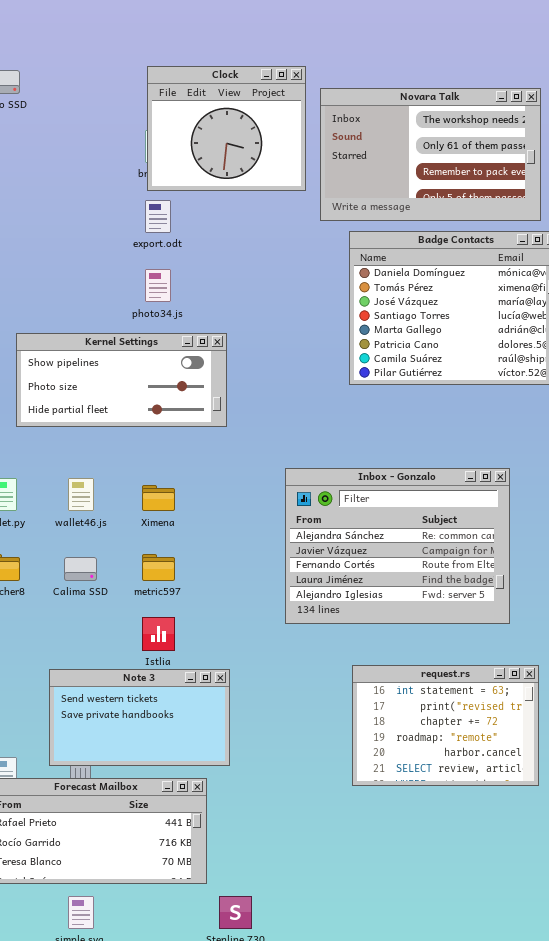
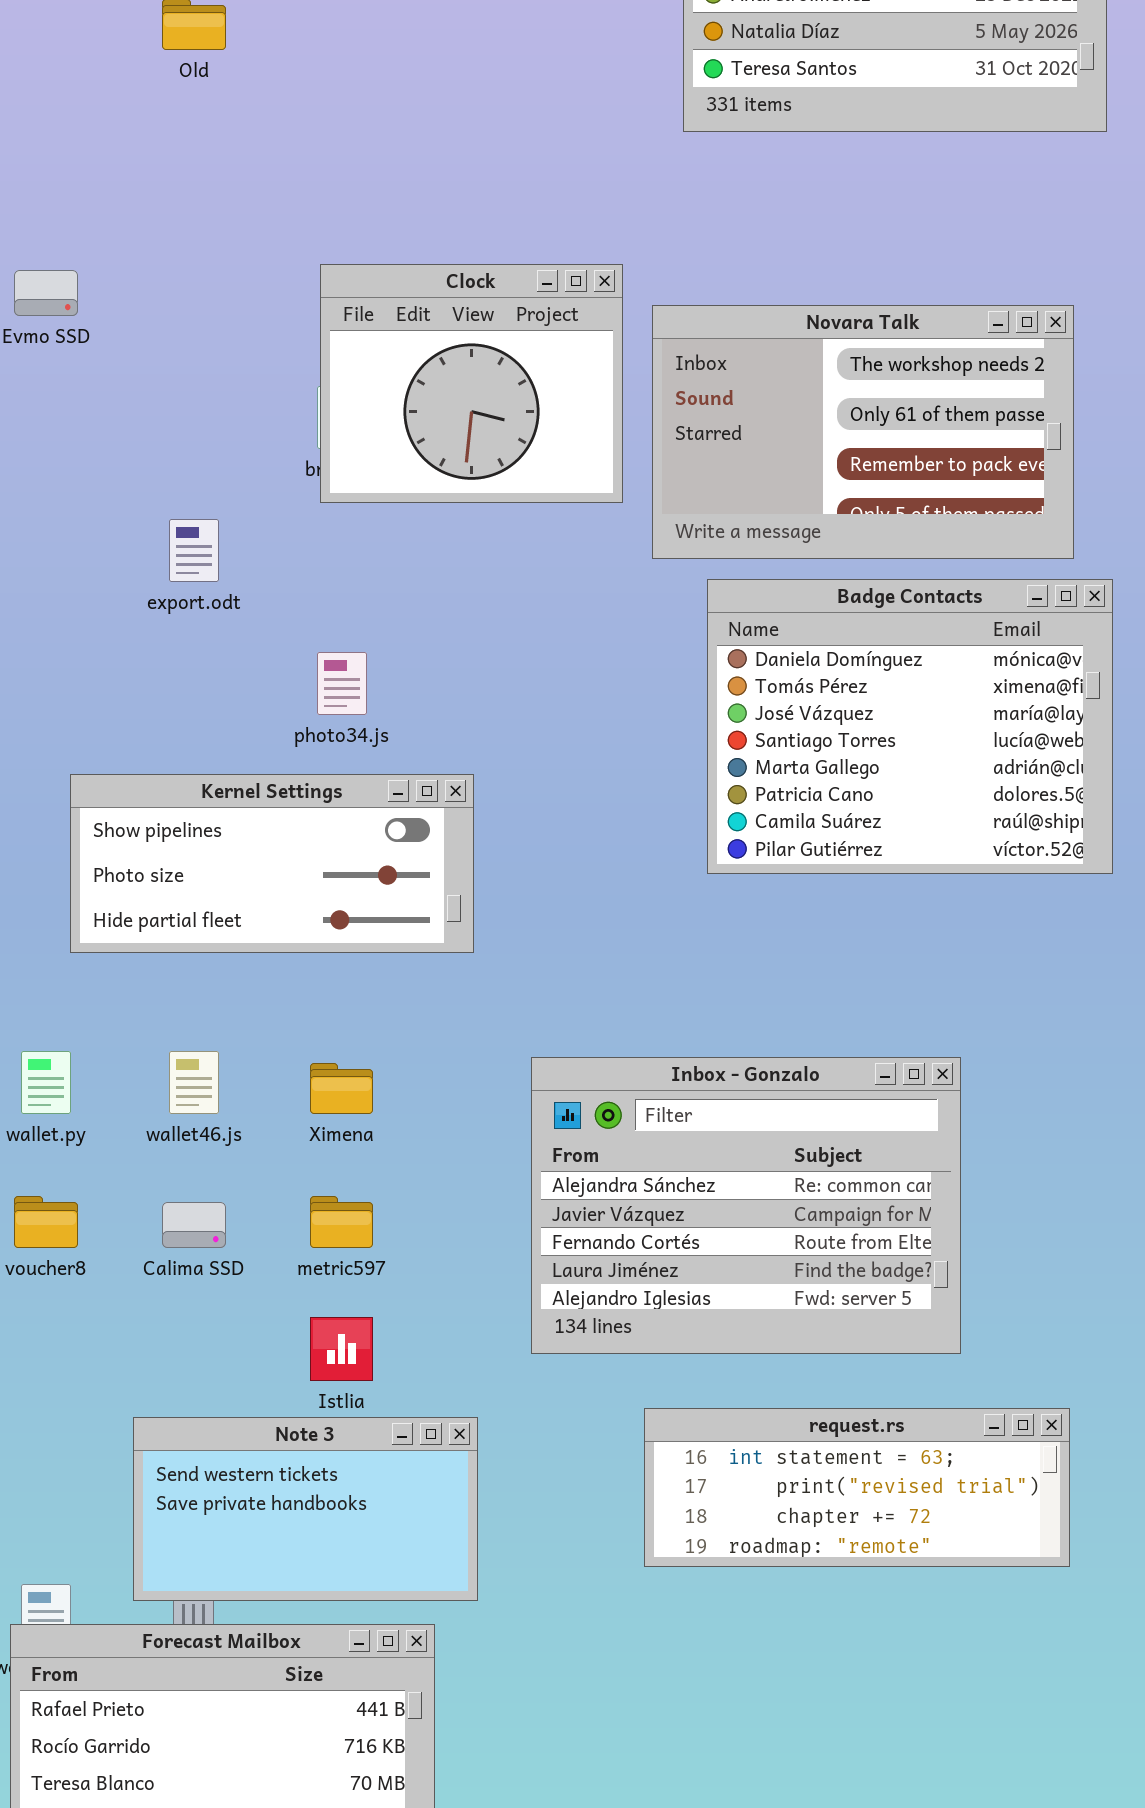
export.odt: [145,200,171,233] -> [169,519,219,582], moved
Inbox - Gonzalo: [285,468,510,624] -> [531,1057,961,1354], moved
request.rs: [352,665,539,786] -> [644,1408,1070,1567], resized

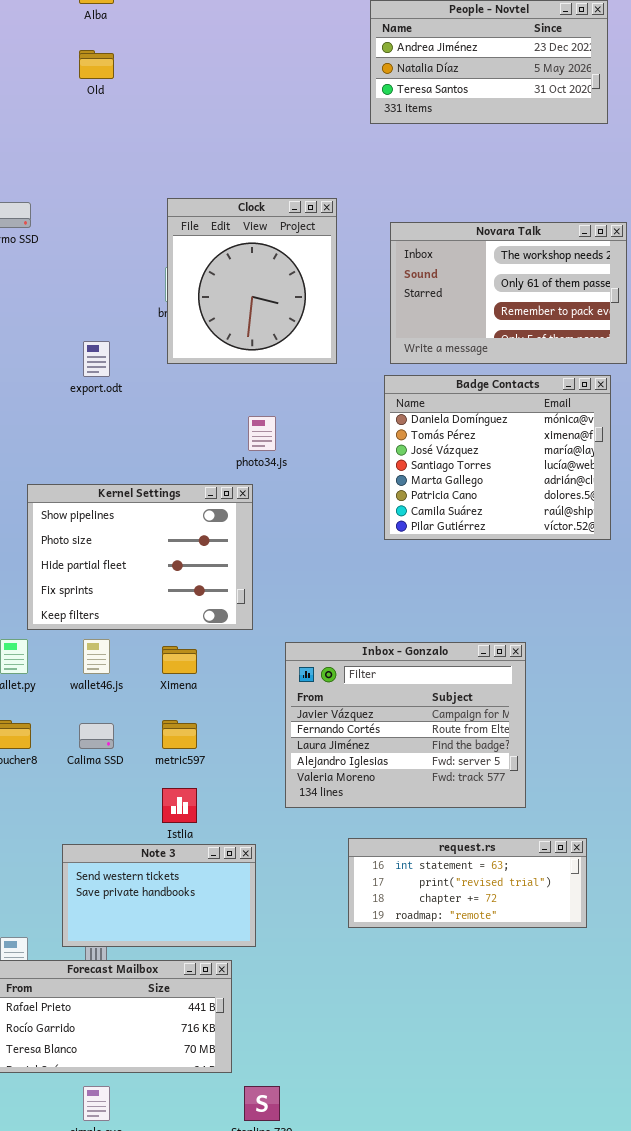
Clock: [320,264,623,503] -> [167,198,337,364], resized
Novara Talk: [652,305,1074,559] -> [390,222,627,364], moved
photo34.js: [317,652,367,715] -> [248,416,276,451], moved
Kernel Settings: [70,774,474,953] -> [27,484,253,630], resized
Inbox - Gonzalo: [531,1057,961,1354] -> [285,642,526,808], scrolled down 1 row

